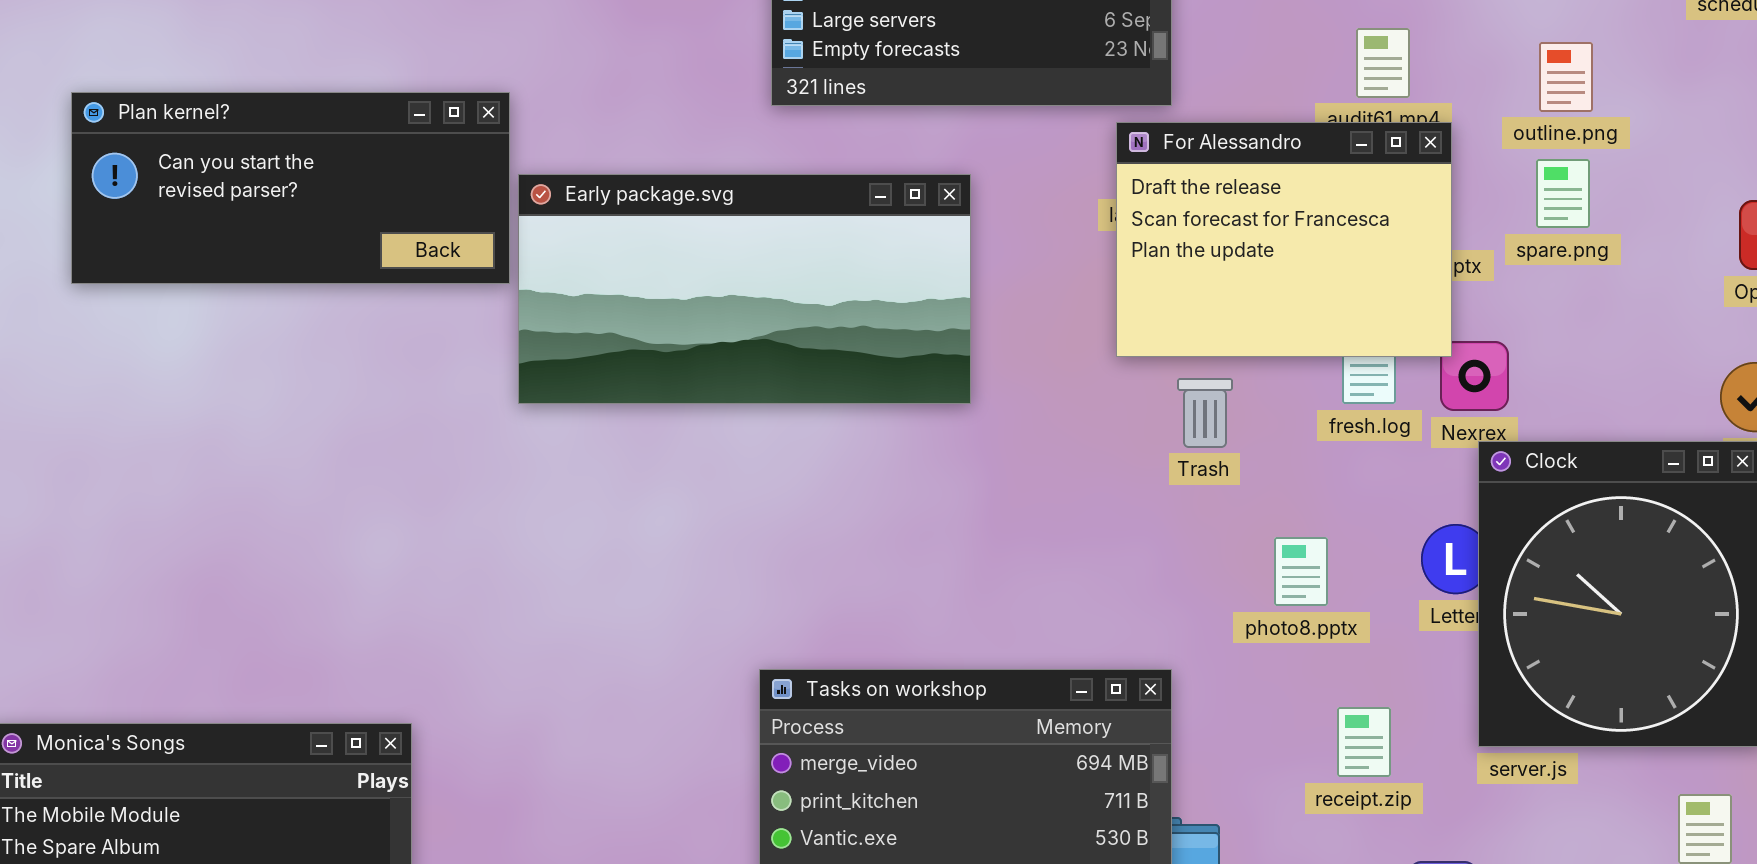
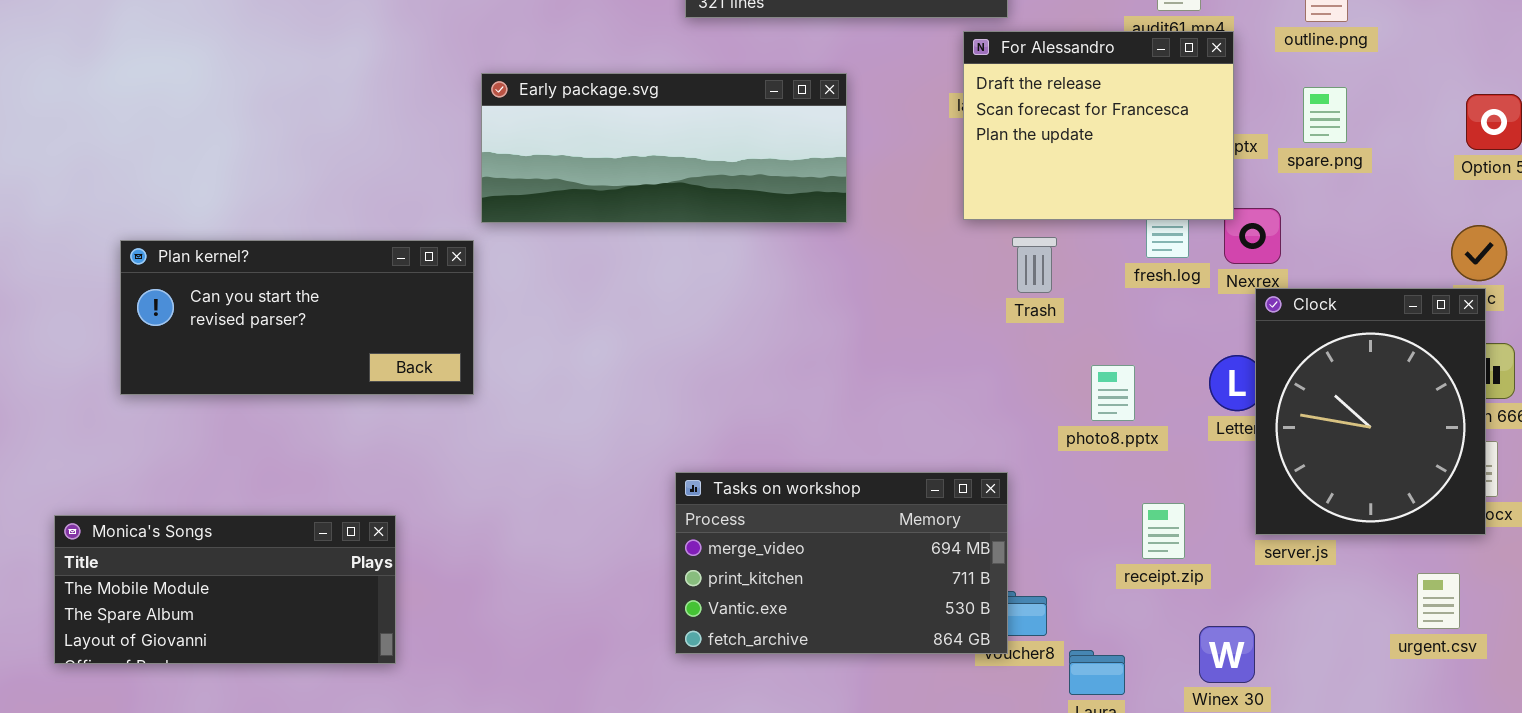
Plan kernel?: [71,92,510,284] -> [120,240,474,395], moved
spare.png: [1536,159,1590,228] -> [1303,87,1347,143], moved
Early package.svg: [518,174,971,404] -> [481,73,847,223], resized

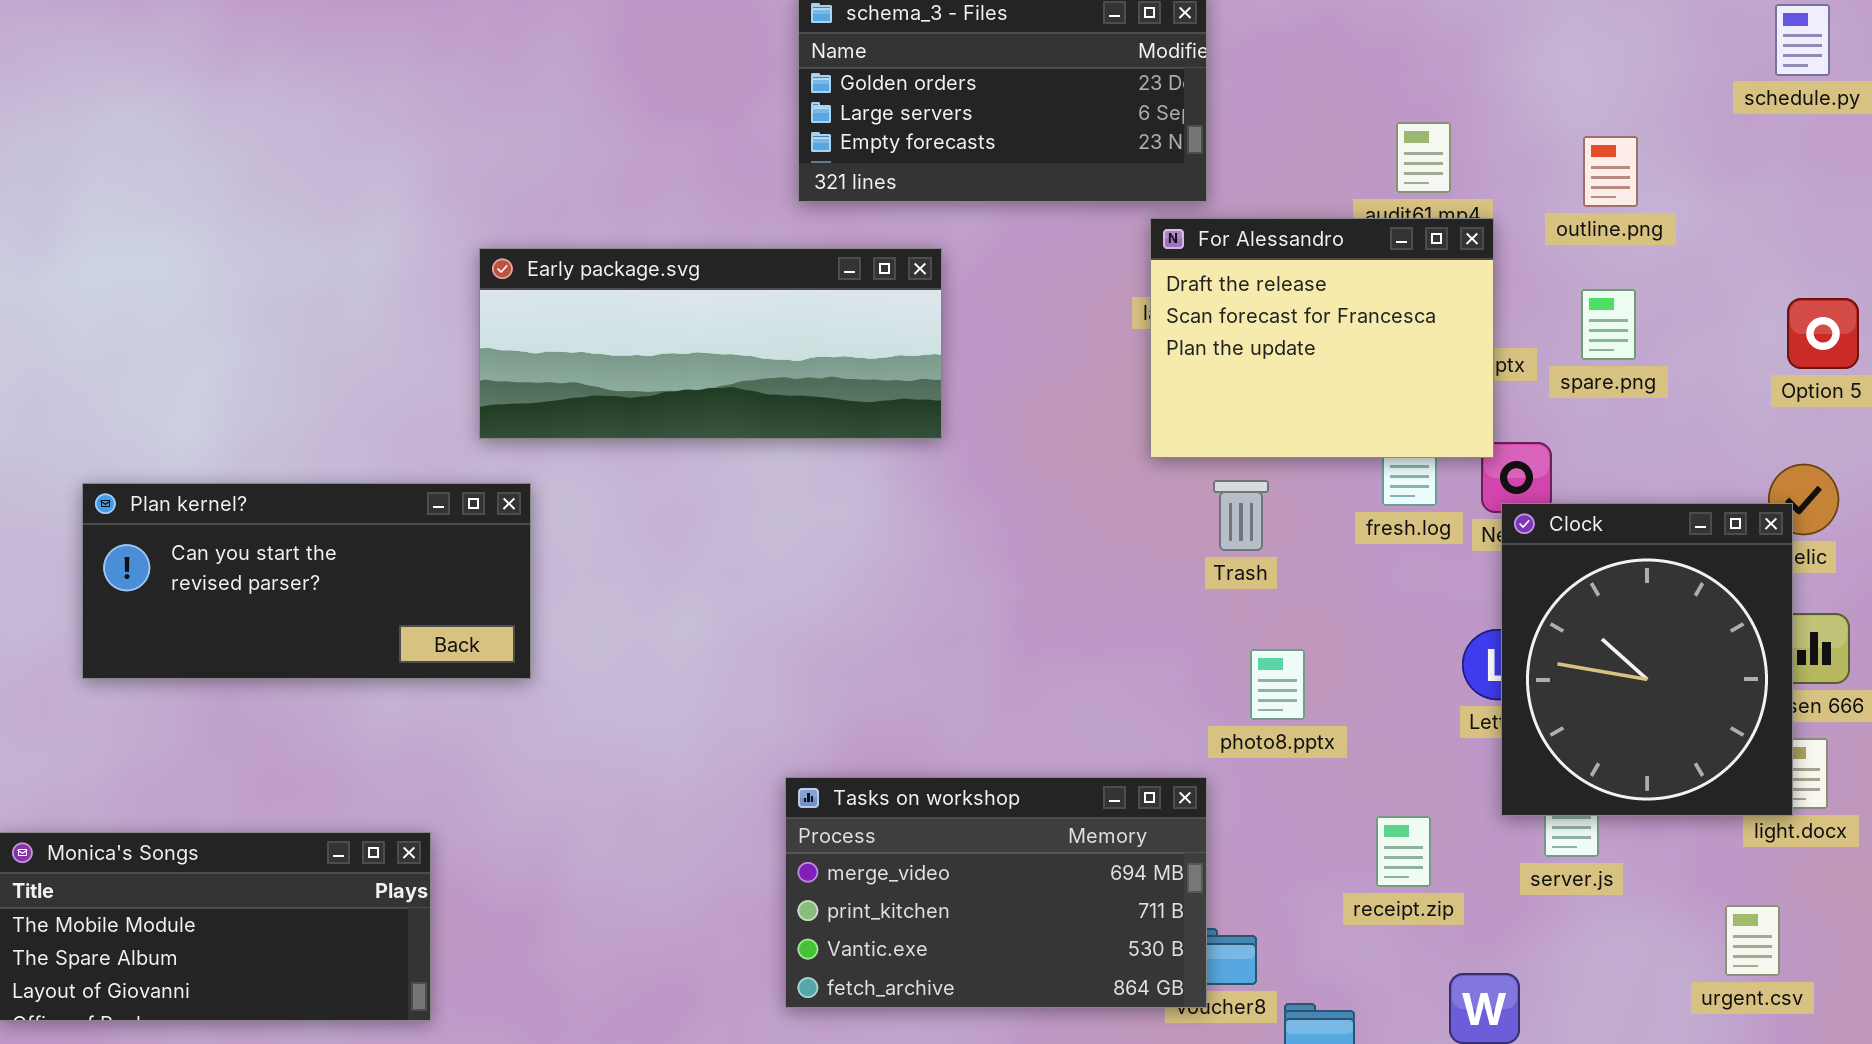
Early package.svg: [481,73,847,223] -> [479,248,942,439], moved
Clock: [1255,288,1486,535] -> [1501,503,1793,816], moved
photo8.pptx: [1091,365,1135,421] -> [1250,649,1305,720], moved

